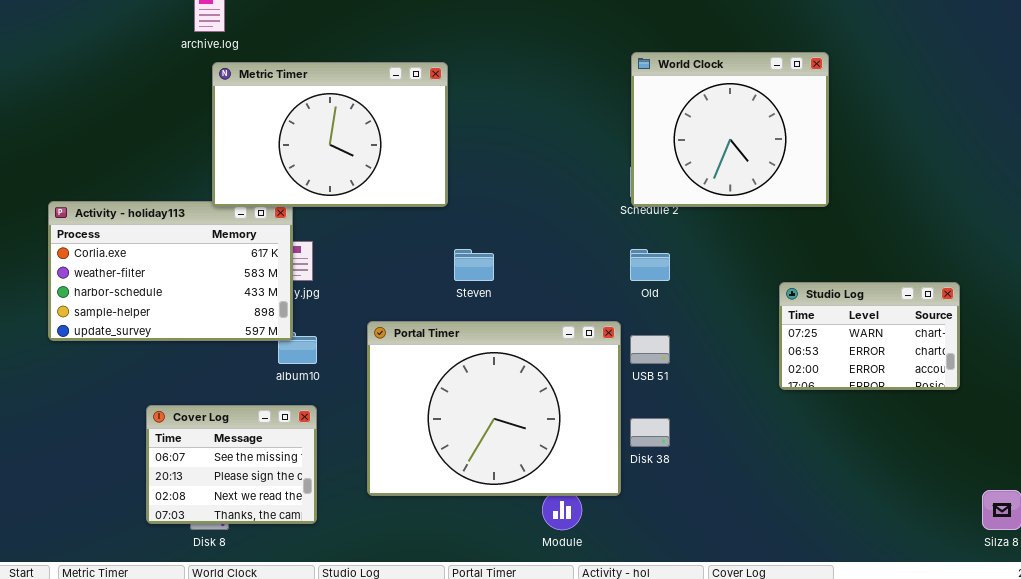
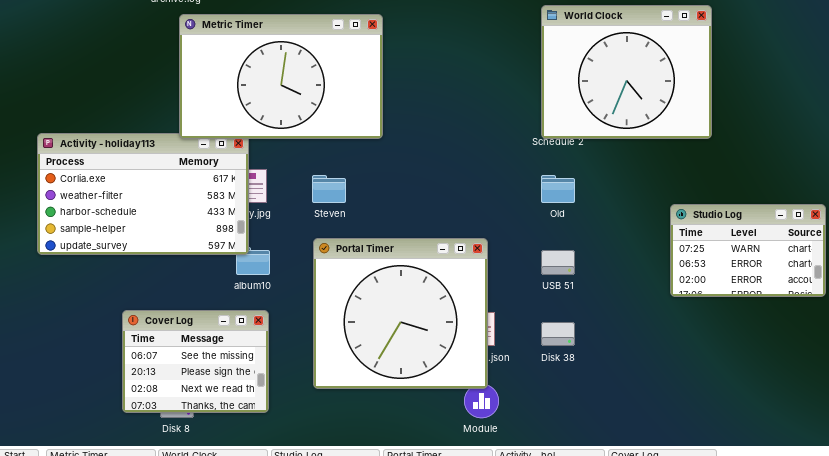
Steven: [454,249,494,281] -> [312,175,346,203], moved
Portal Timer: [367,321,621,496] -> [313,238,488,389], resized

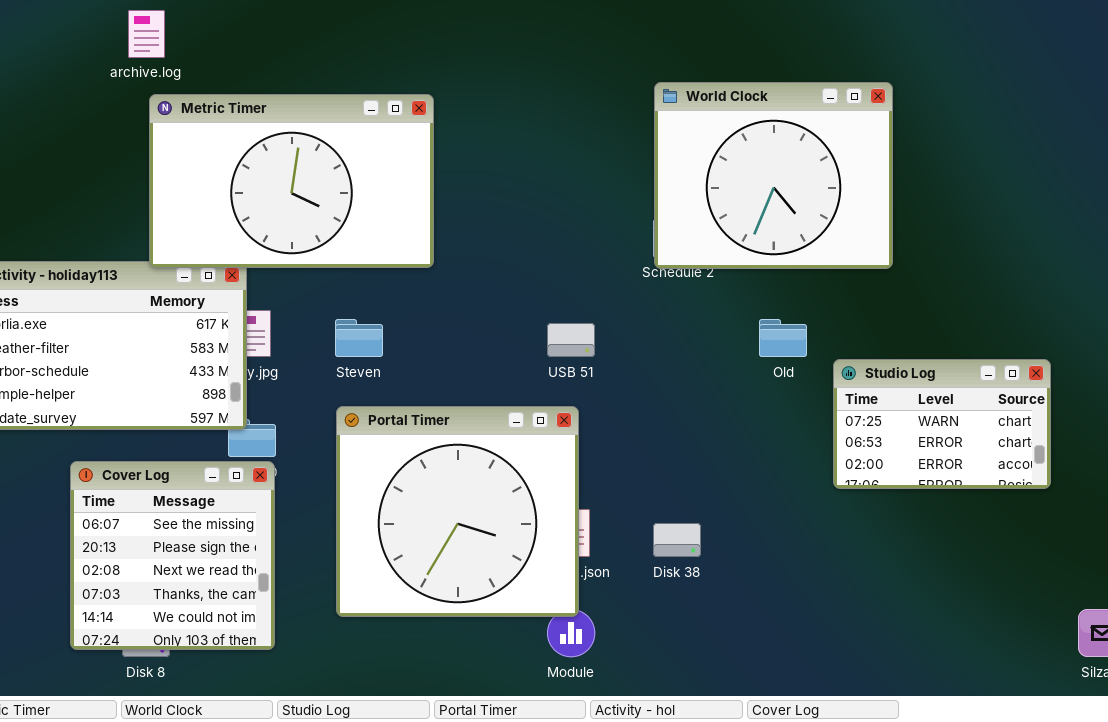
Old: [541,175,575,203] -> [759,319,807,357], moved
USB 51: [541,250,575,275] -> [547,323,595,357], moved
Cover Log: [122,310,269,413] -> [70,461,275,650], resized

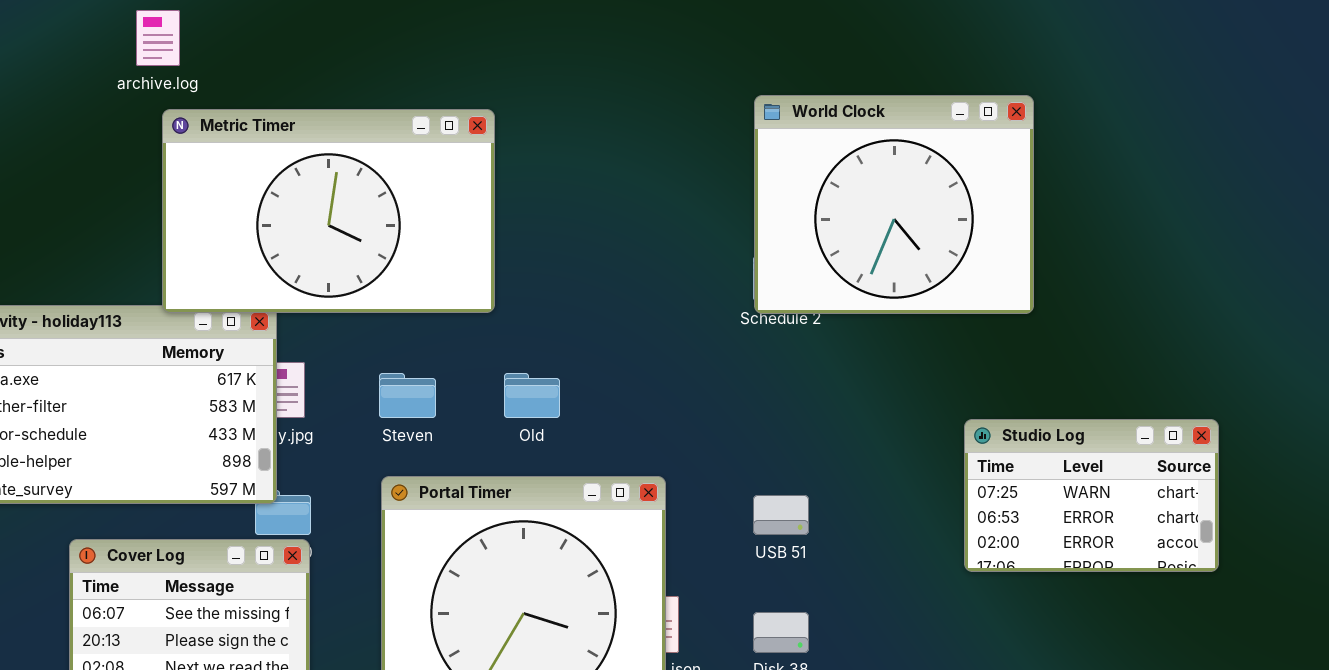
Old: [759,319,807,357] -> [504,373,560,418], moved
USB 51: [547,323,595,357] -> [753,495,809,535], moved

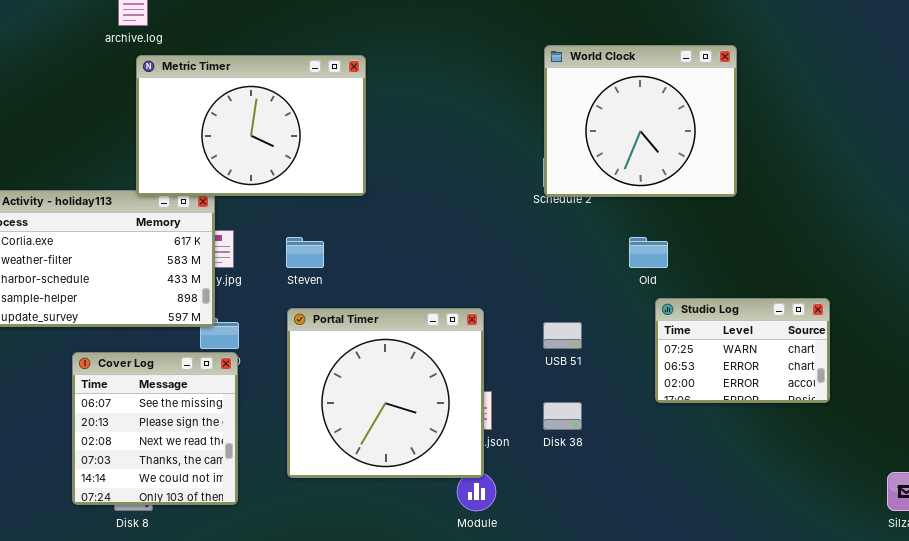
Old: [504,373,560,418] -> [629,237,668,268], moved
Studio Log: [964,419,1219,572] -> [655,298,830,403], moved

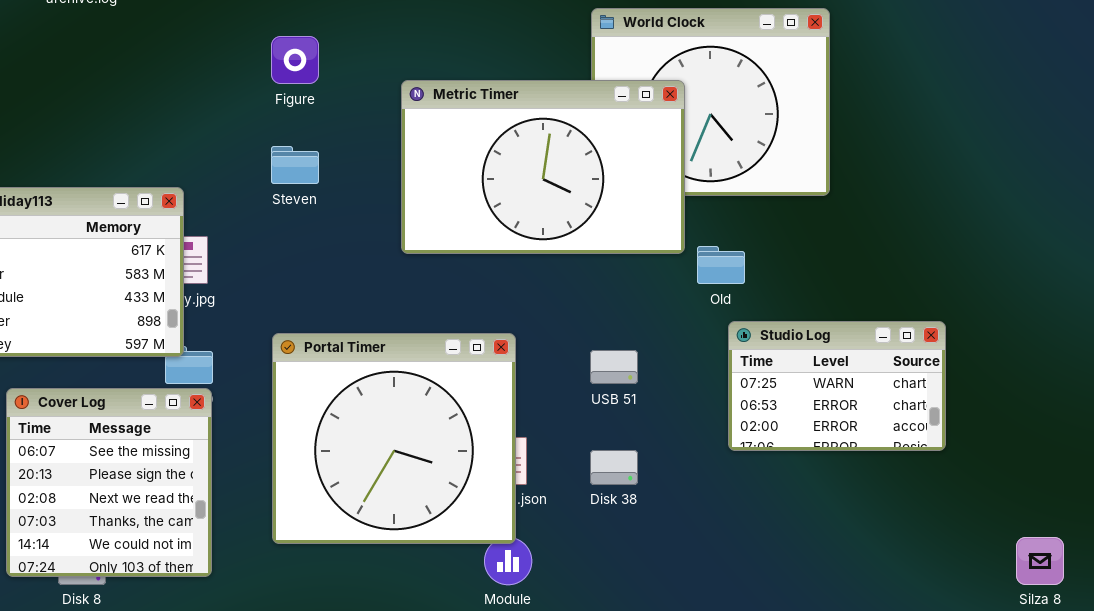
Metric Timer: [136,55,366,196] -> [401,80,685,254], moved
Steven: [286,237,324,268] -> [271,146,319,184], moved

